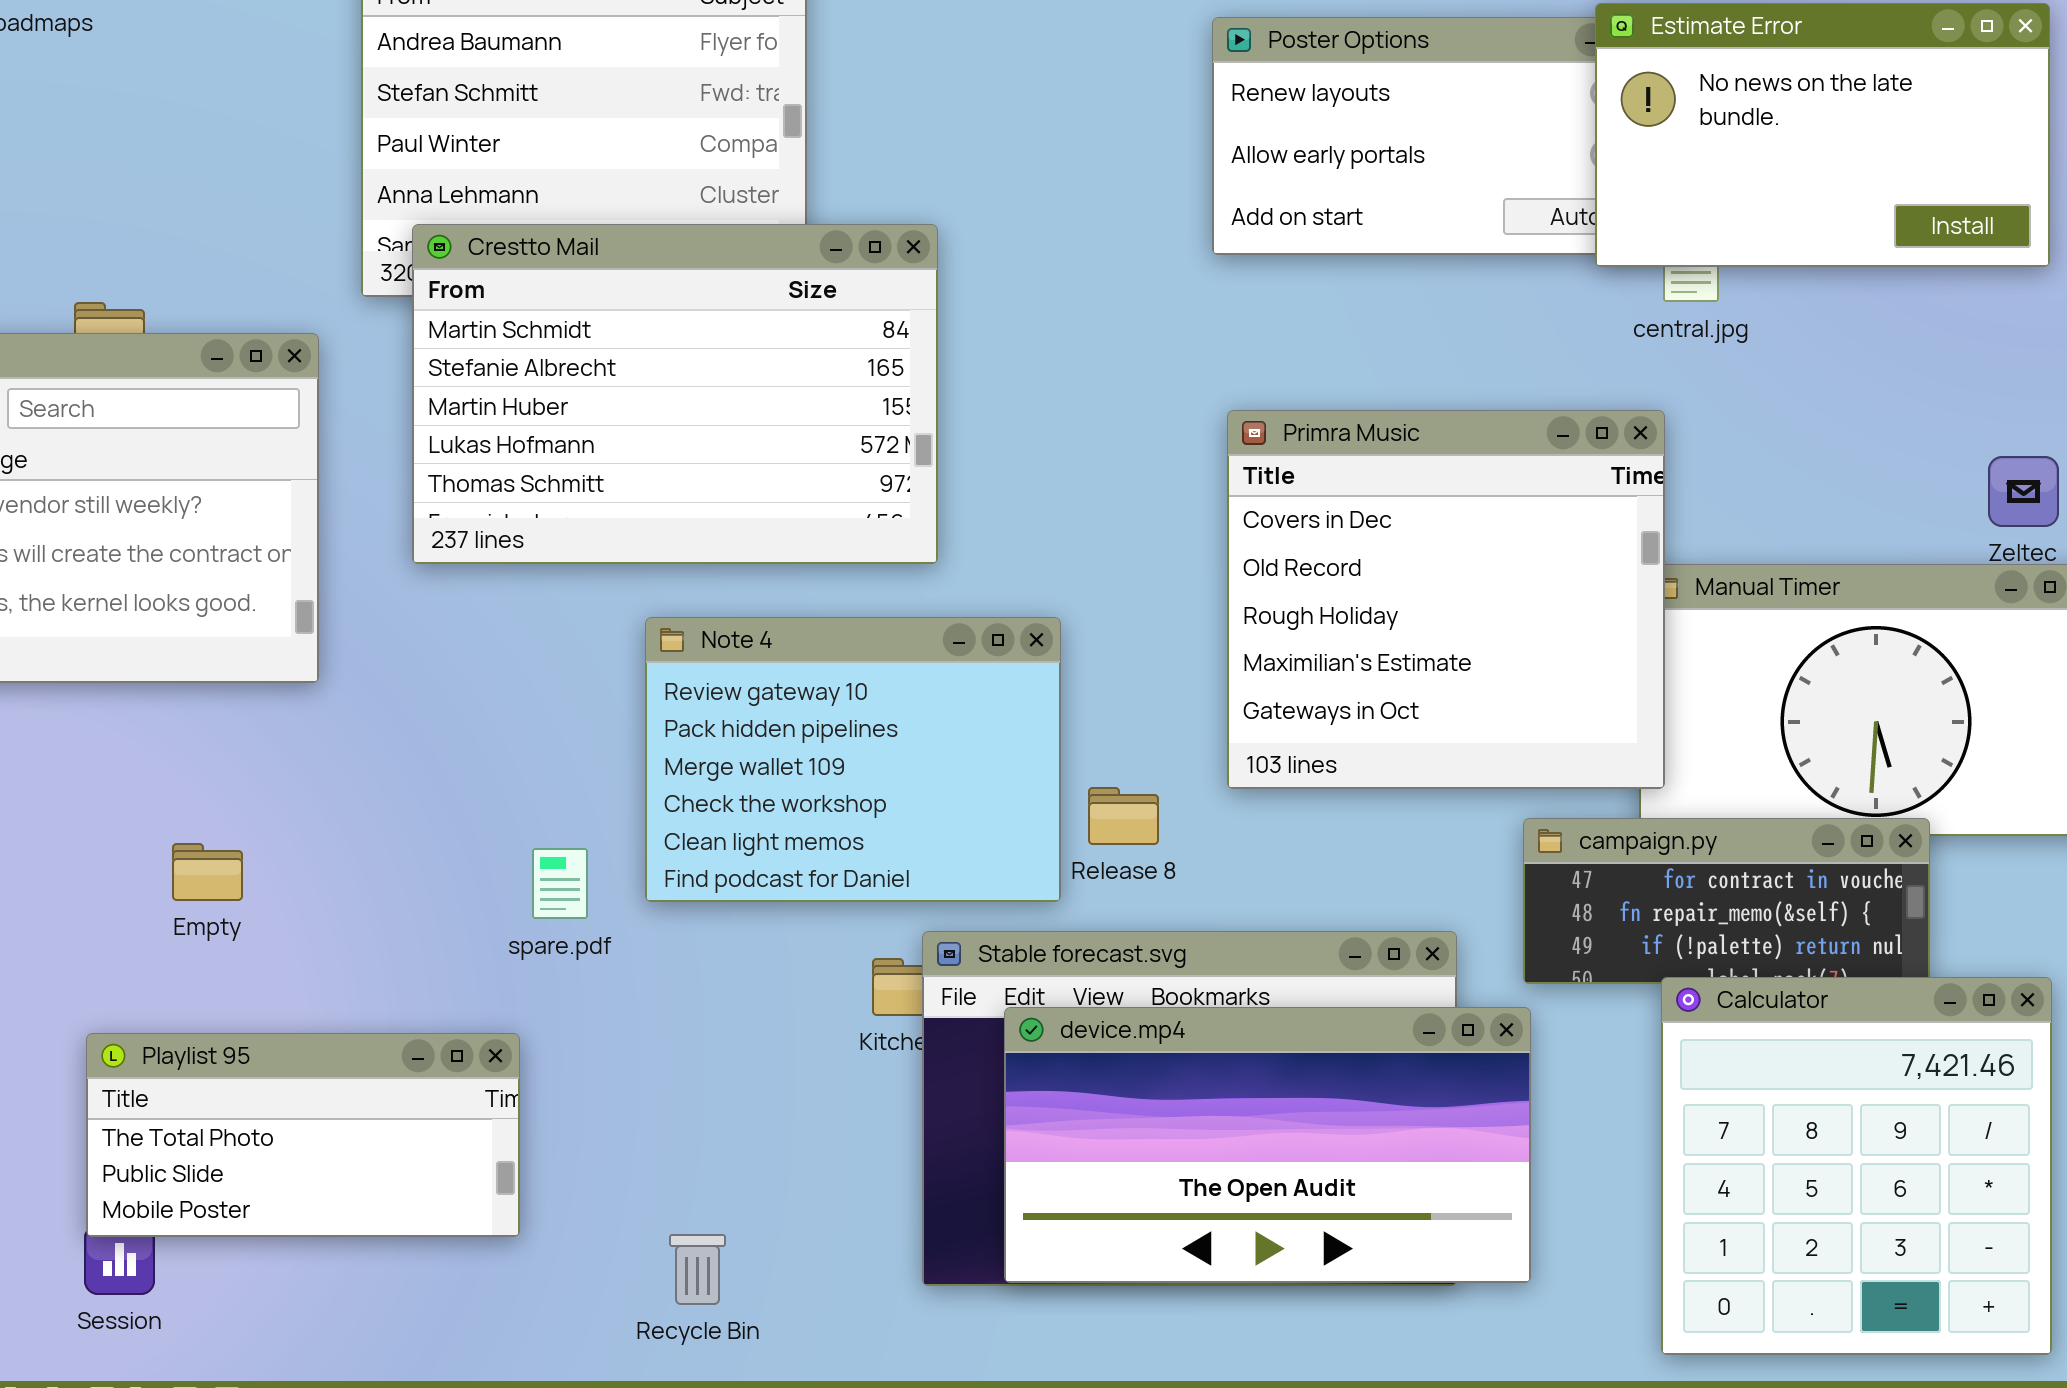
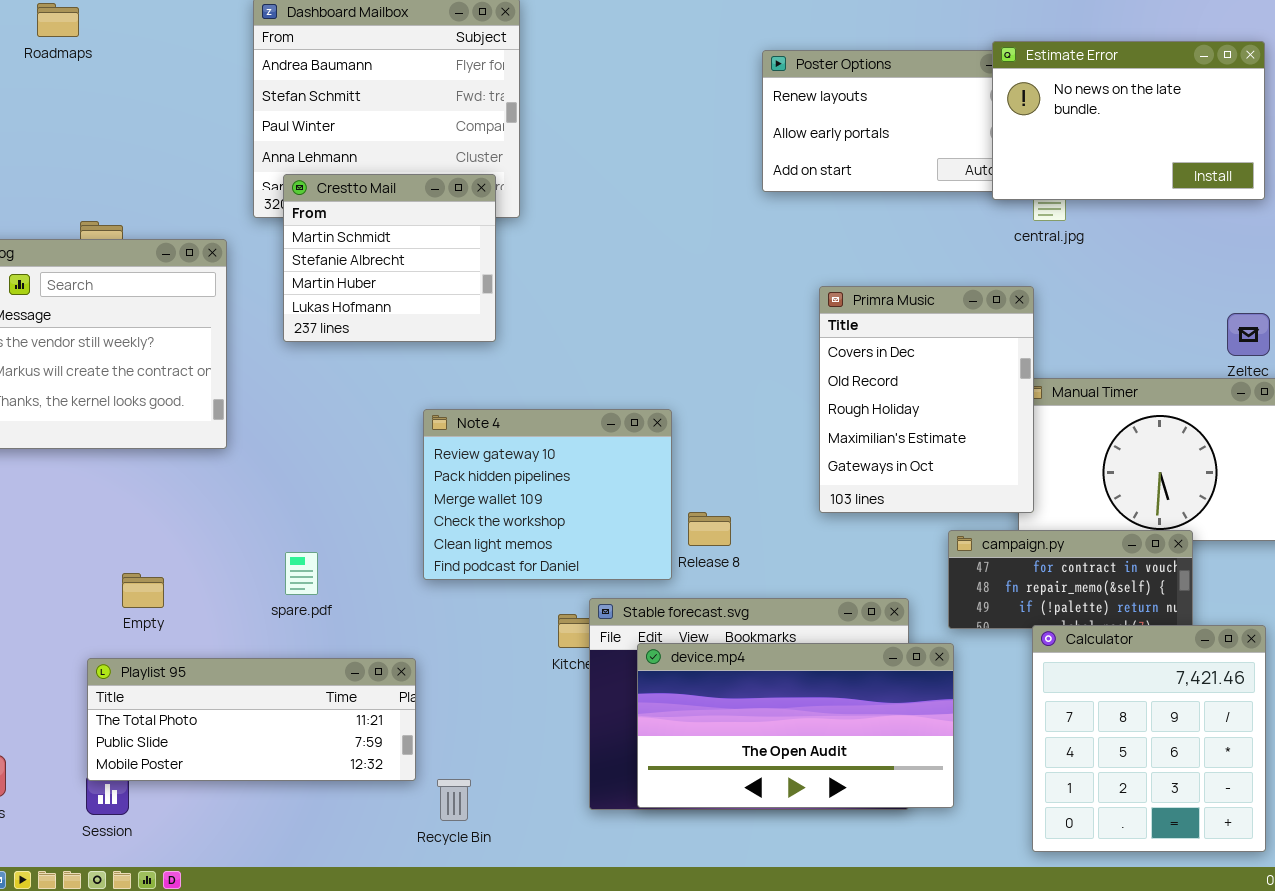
Crestto Mail: [412,224,938,564] -> [283,174,496,342], resized
Primra Music: [1227,410,1665,789] -> [819,286,1034,513], resized
Empty: [172,843,243,901] -> [122,573,164,608], moved
spare.pdf: [532,848,588,919] -> [285,552,318,595], moved
Playlist 95: [86,1033,520,1237] -> [87,658,416,781], resized

